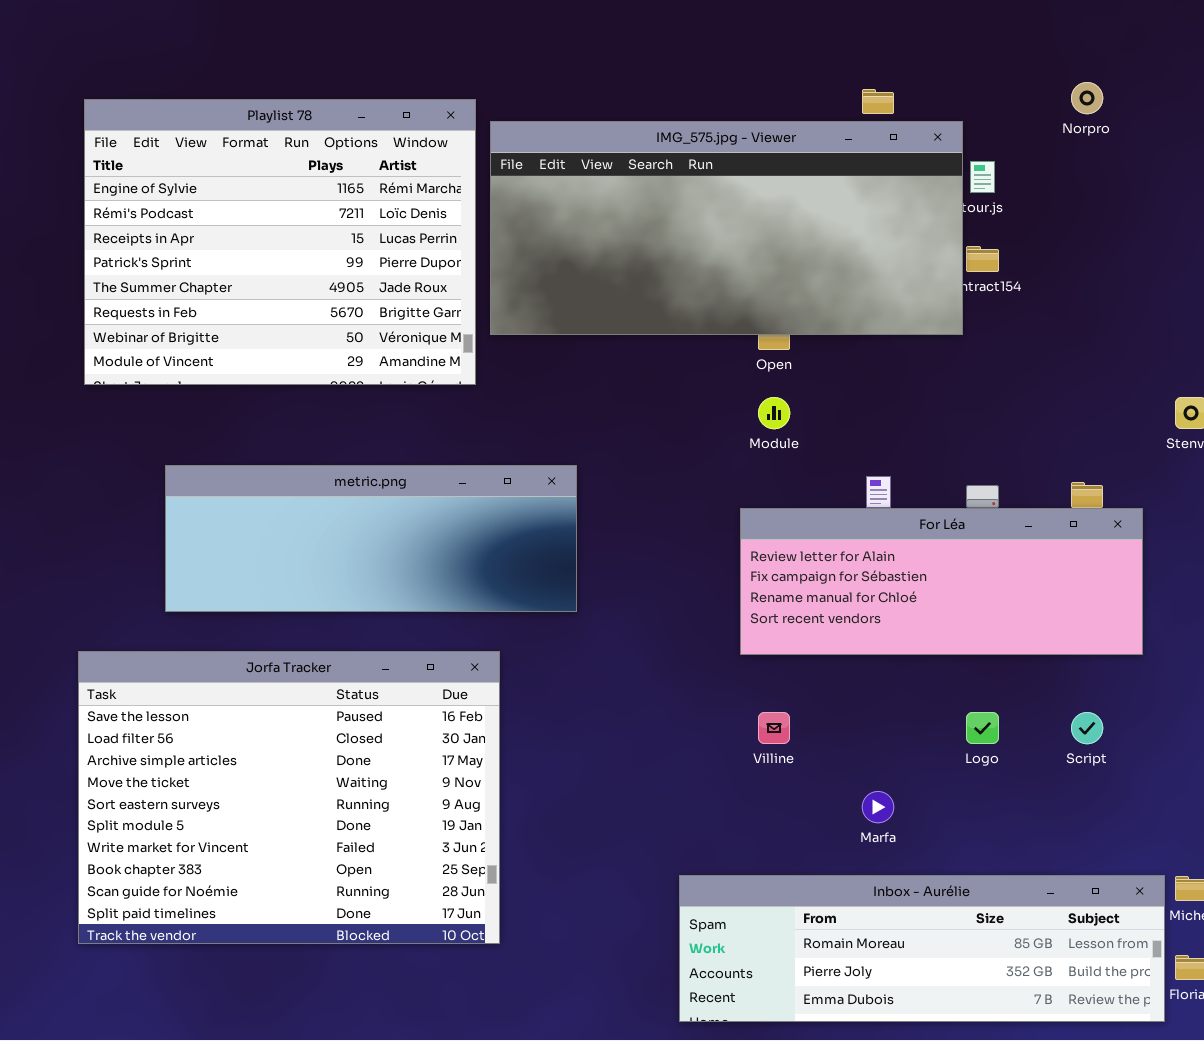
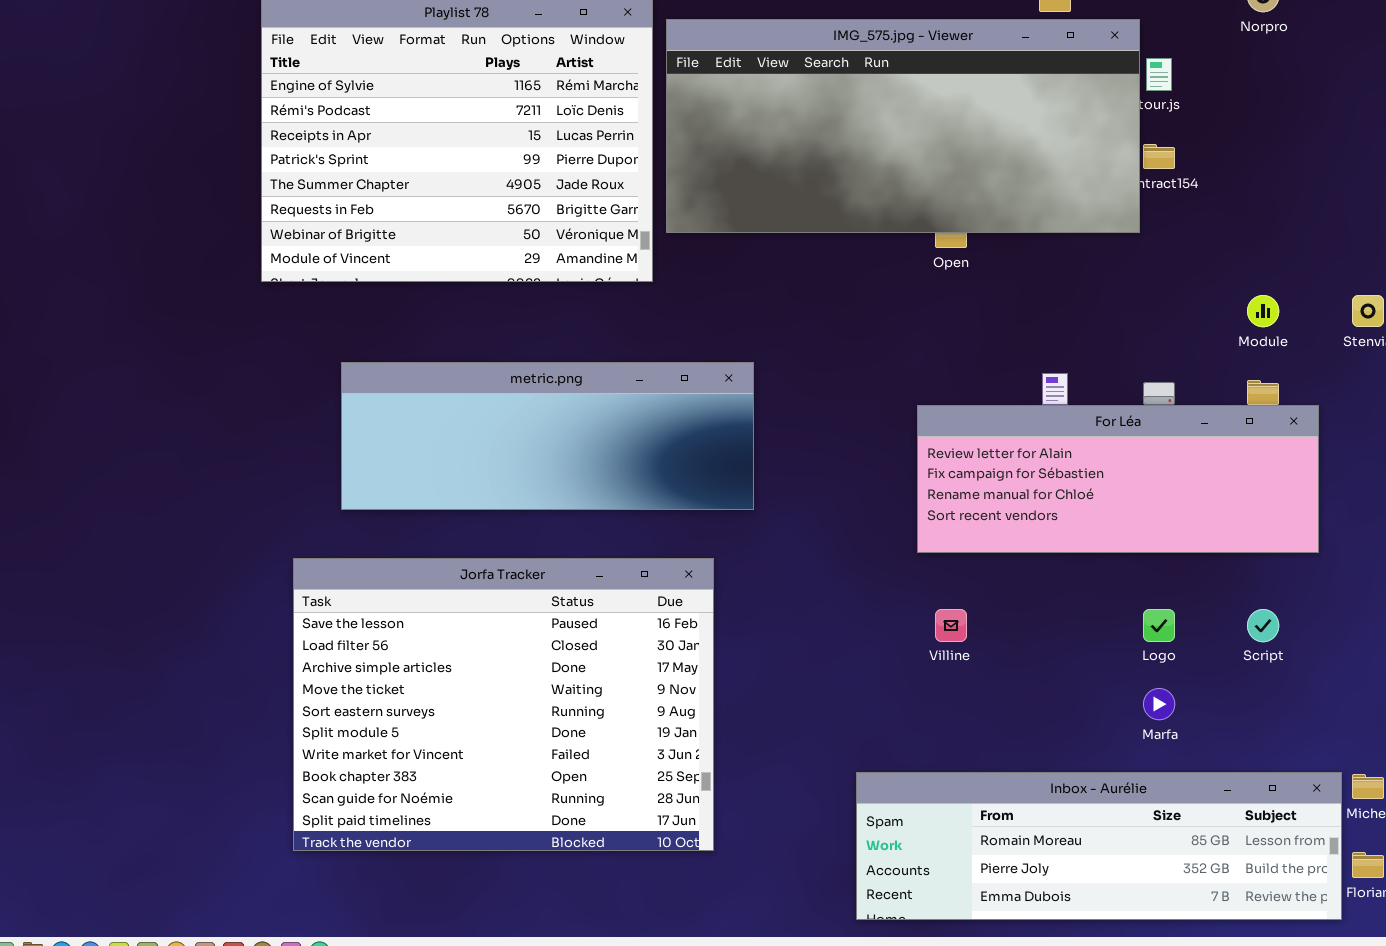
Module: [758,397,790,429] -> [1247,295,1279,327], moved
Jorfa Tracker: [78,651,500,944] -> [293,558,714,851], moved
Marfa: [862,791,894,823] -> [1143,688,1175,720], moved

